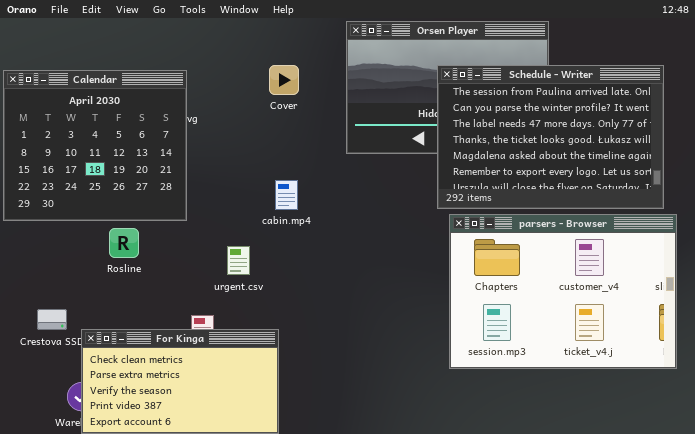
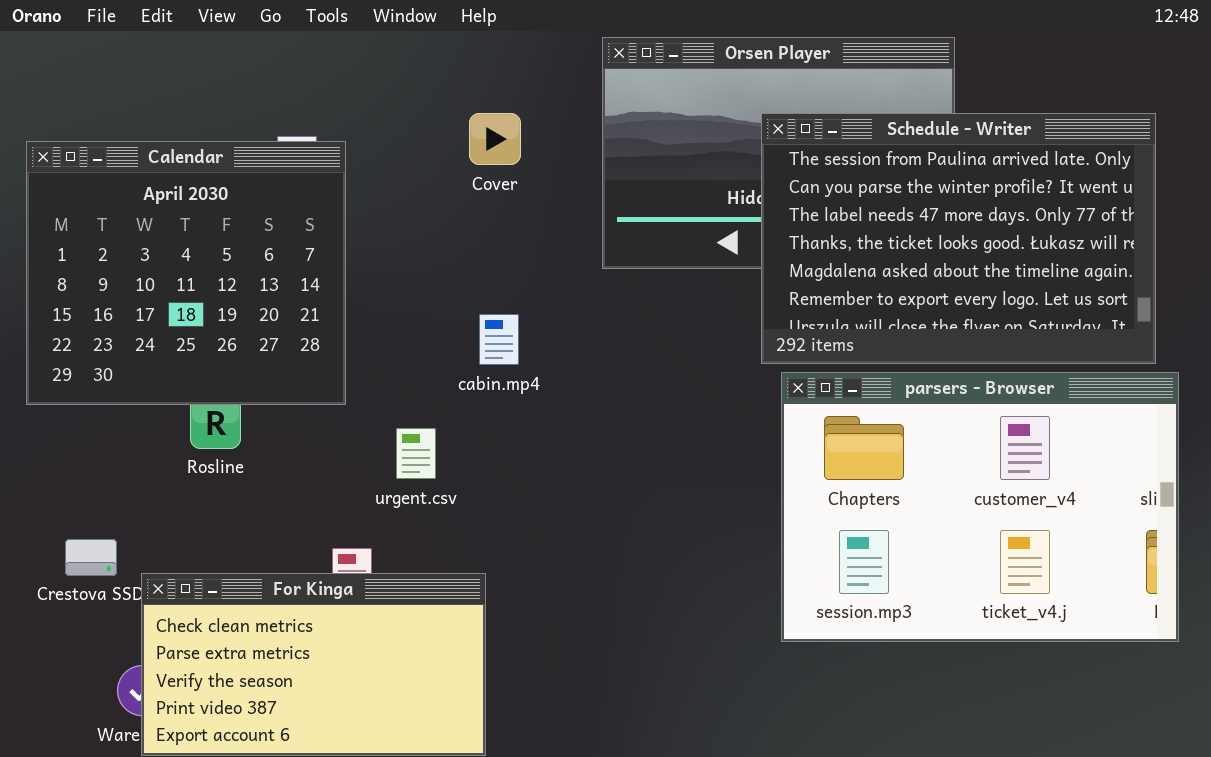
Calendar: [3,70,187,221] -> [26,141,346,405], moved

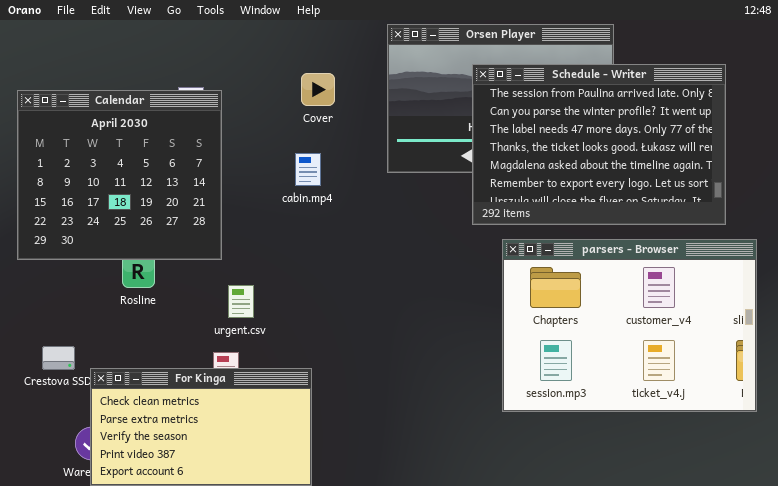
Schedule - Writer: [761,113,1156,364] -> [472,64,726,225], moved
cabin.mp4: [479,314,519,365] -> [295,153,321,186], moved
urgent.csv: [396,428,436,479] -> [228,285,254,318], moved

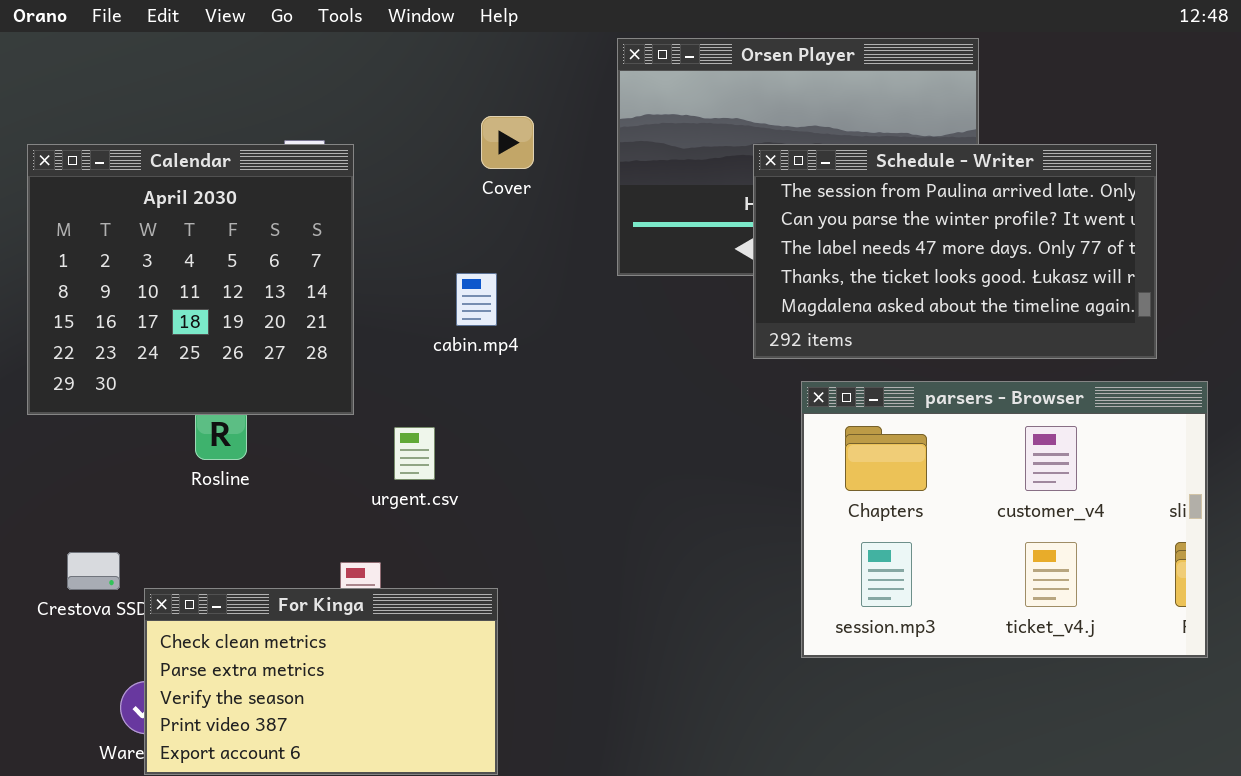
Schedule - Writer: [472,64,726,225] -> [753,144,1157,359], resized
cabin.mp4: [295,153,321,186] -> [456,273,497,326], moved
urgent.csv: [228,285,254,318] -> [394,427,435,480], moved

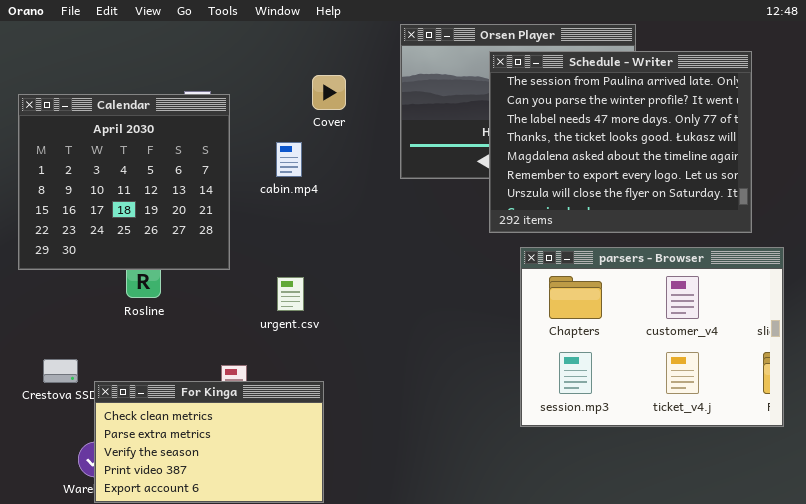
Schedule - Writer: [753,144,1157,359] -> [489,51,752,233], resized
cabin.mp4: [456,273,497,326] -> [276,142,302,177], moved
urgent.csv: [394,427,435,480] -> [277,277,304,311], moved

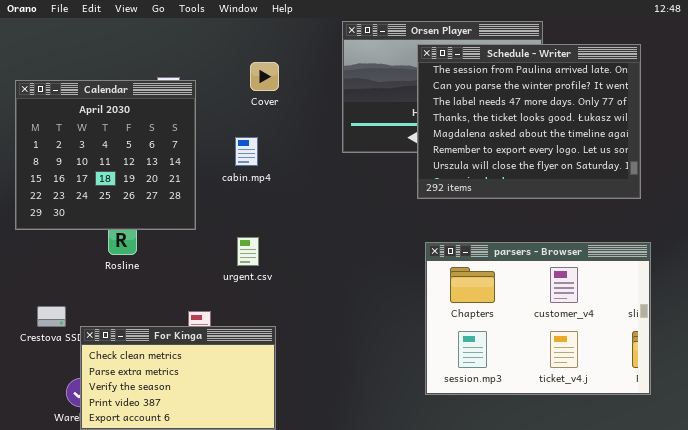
Cover: [312,75,346,110] -> [250,62,279,91], moved
cabin.mp4: [276,142,302,177] -> [235,137,258,166], moved
parsers - Browser: [520,247,784,427] -> [425,242,651,395], moved

